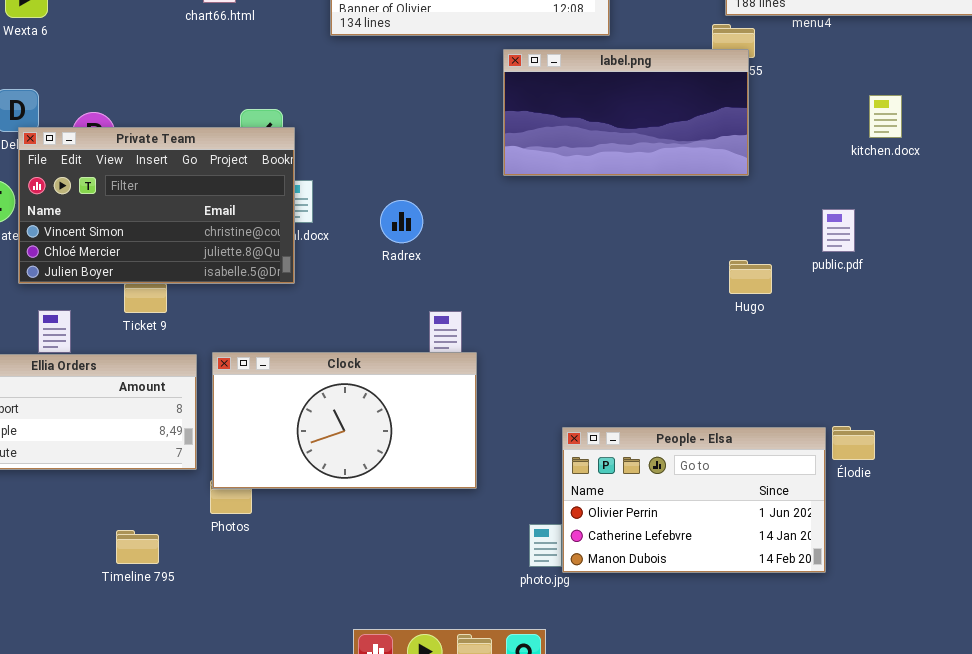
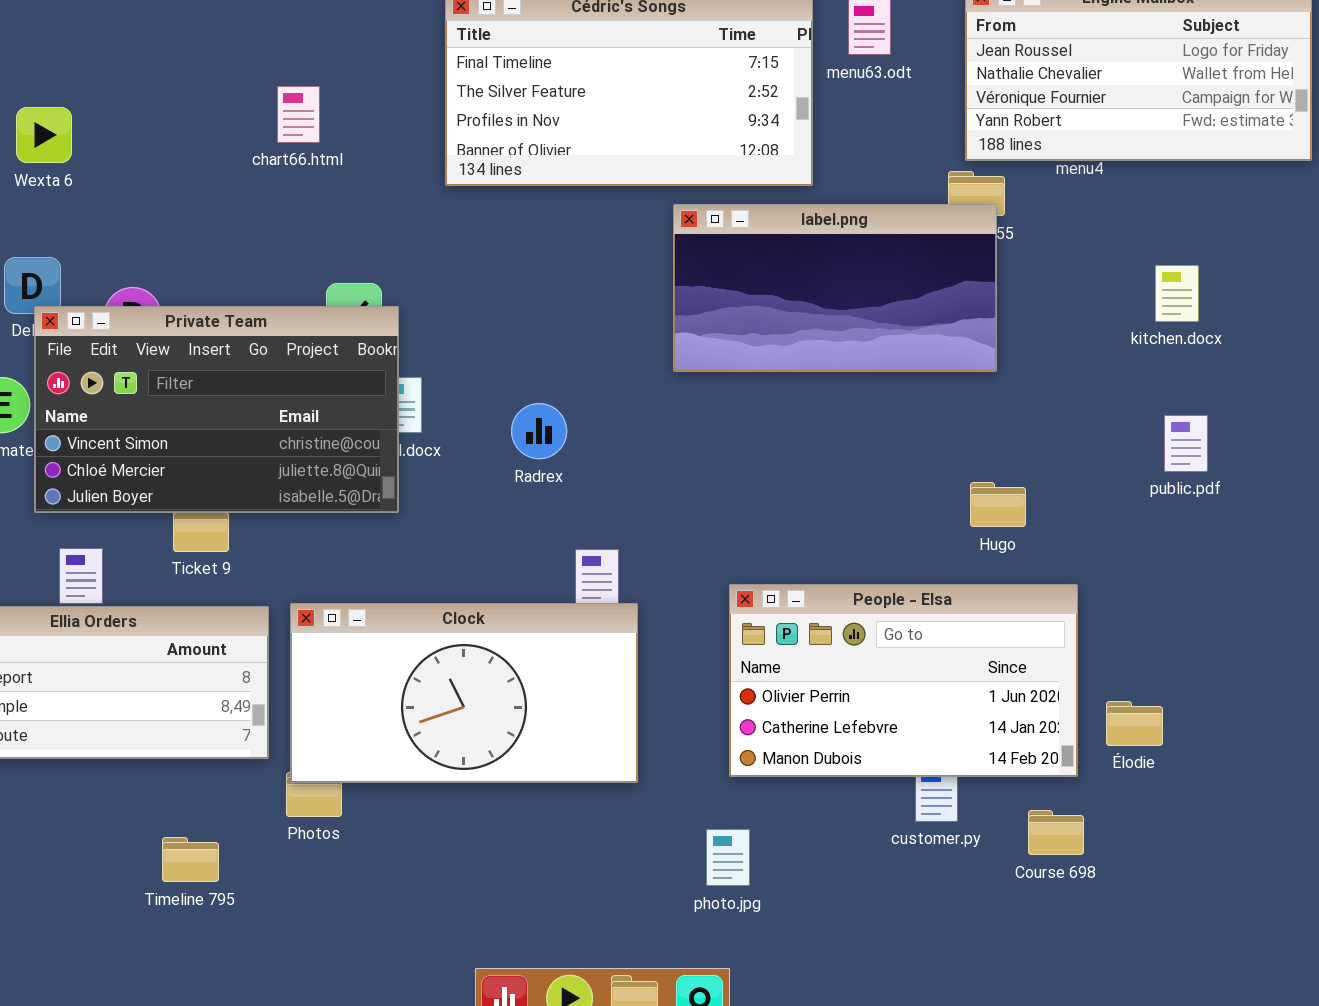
public.pdf: [822,209,855,252] -> [1164,415,1208,472], moved
People - Elsa: [562,427,826,573] -> [729,584,1078,777], moved

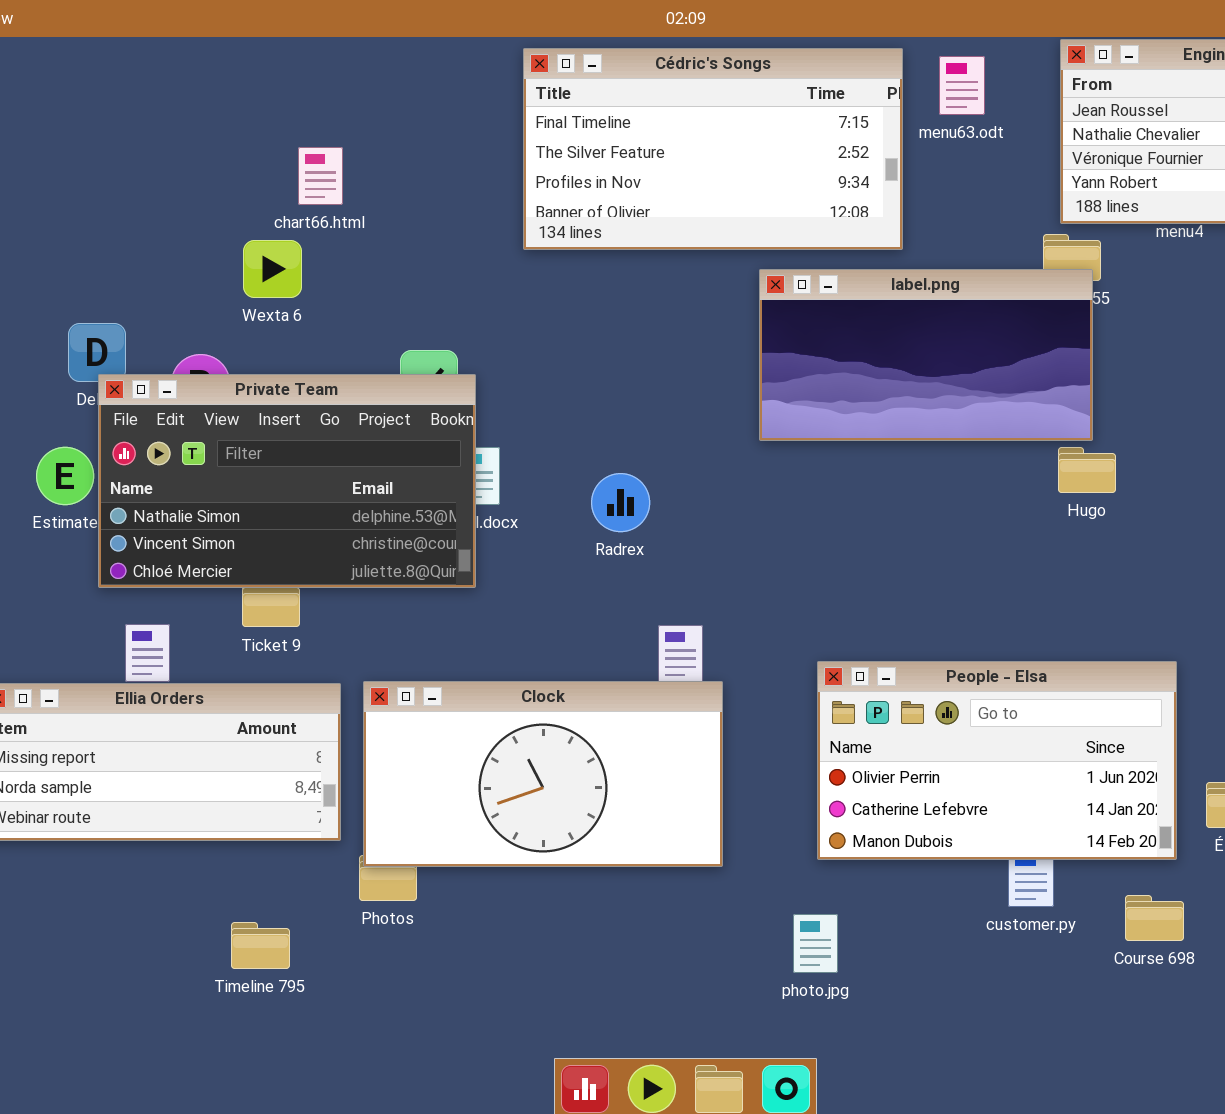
chart66.html: [277,86,320,143] -> [298,147,343,205], moved
Wexta 6: [16,107,72,163] -> [243,240,302,298], moved
Private Team: [34,306,399,513] -> [98,374,476,588], scrolled up 1 row
Hugo: [970,482,1026,527] -> [1058,447,1116,493], moved

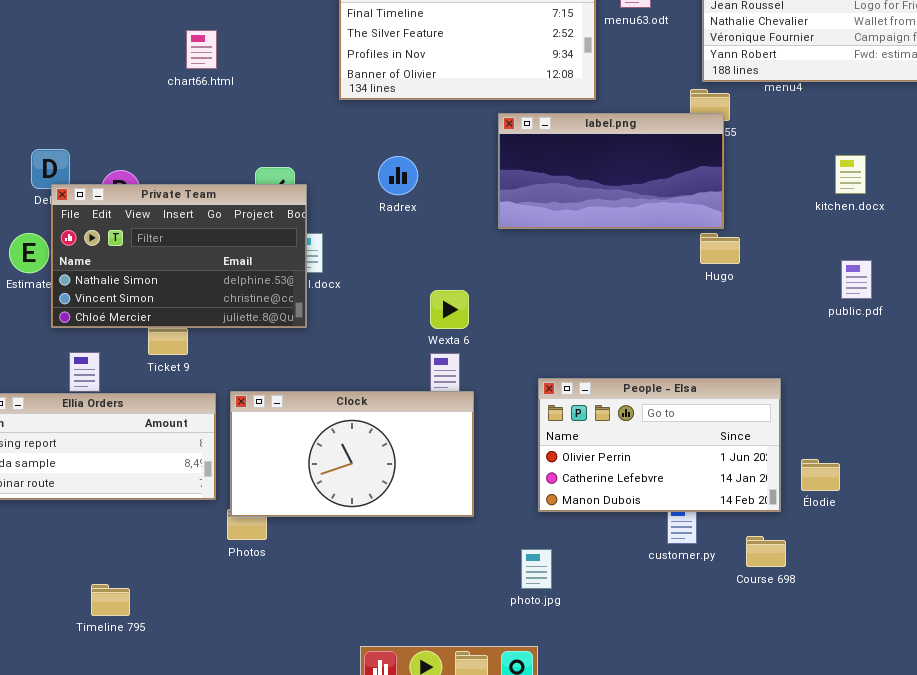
Wexta 6: [243,240,302,298] -> [430,290,469,329], moved
Radrex: [591,473,650,532] -> [378,156,418,195], moved
Timeline 795: [231,922,290,969] -> [91,584,130,616], moved

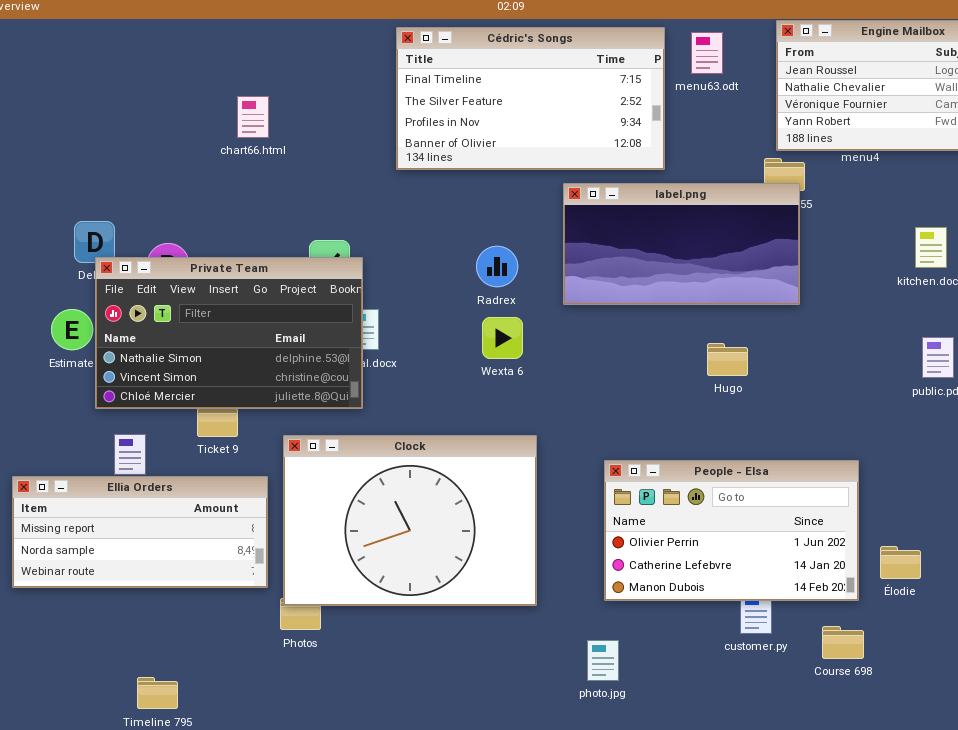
Radrex: [378,156,418,195] -> [476,246,518,287], moved
Hugo: [700,233,740,264] -> [707,343,748,376], moved
Wexta 6: [430,290,469,329] -> [482,317,523,359], moved
Clock: [230,391,474,517] -> [283,435,537,606], resized

